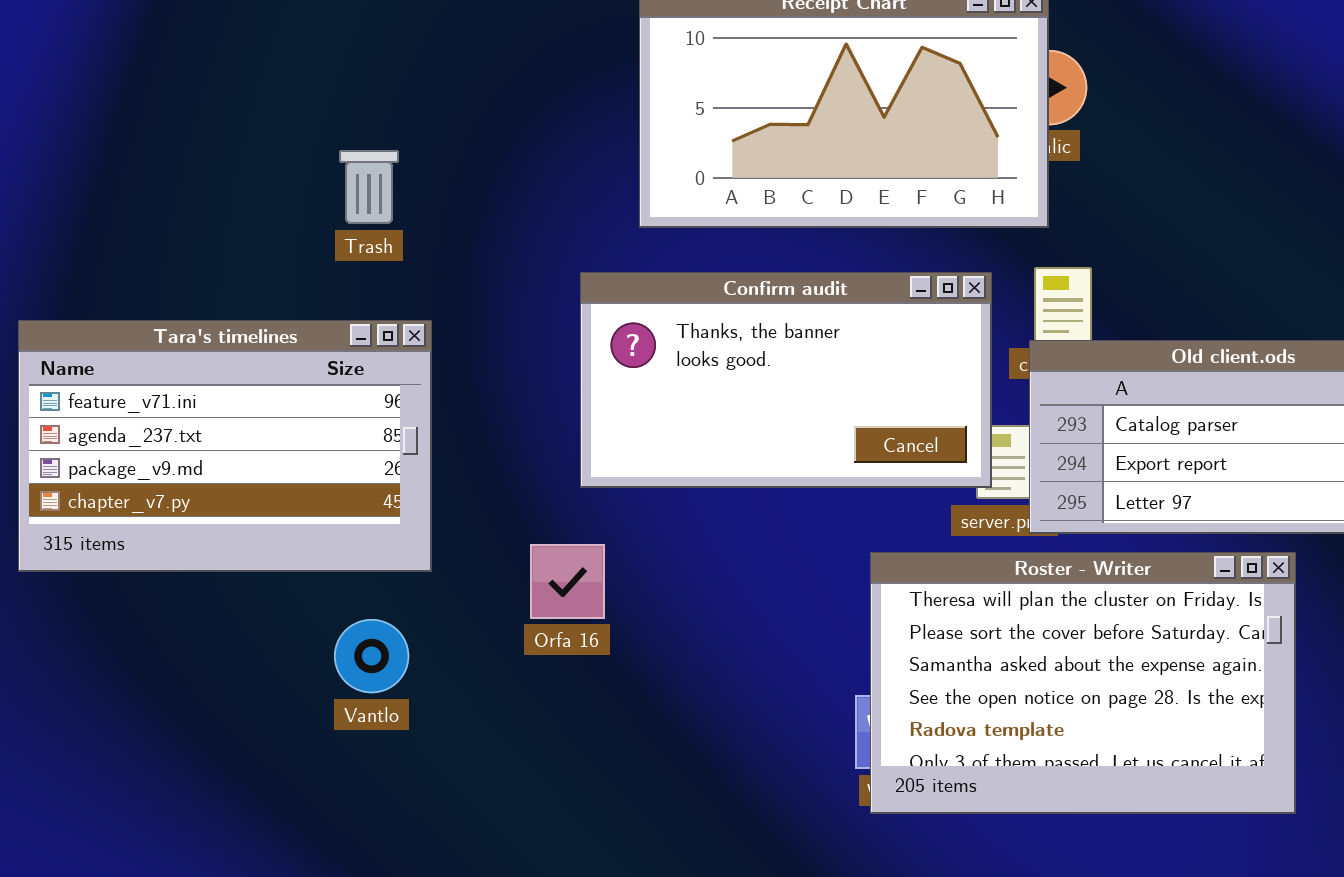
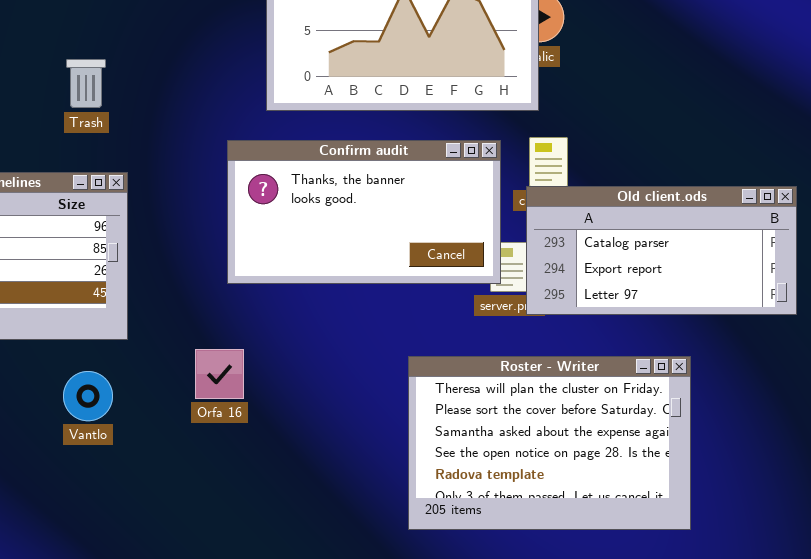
Orfa 16: [530,544,605,619] -> [195,349,244,399], moved
Roster - Writer: [870,552,1296,814] -> [408,356,691,530], moved

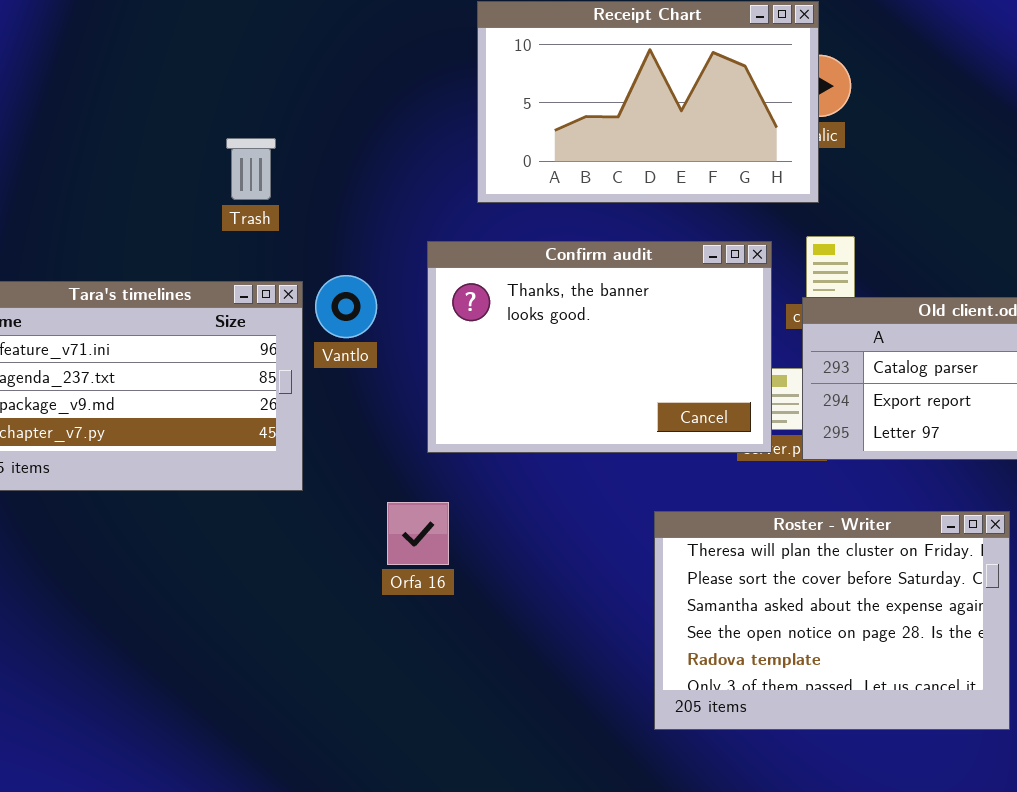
Confirm audit: [227,140,501,284] -> [427,241,772,453], resized
Vantlo: [63,371,113,421] -> [315,275,377,338], moved

